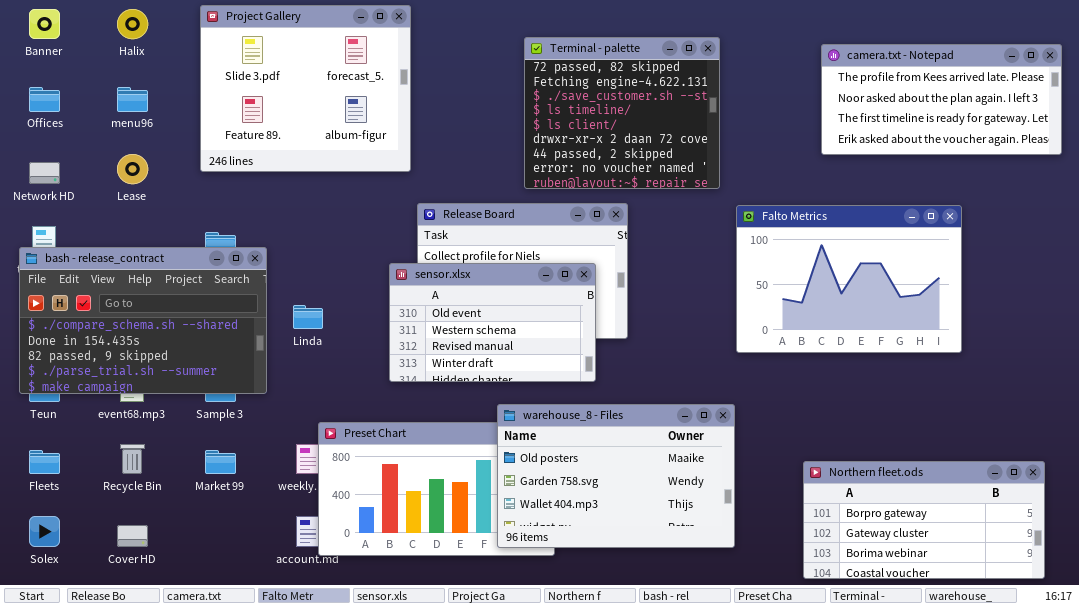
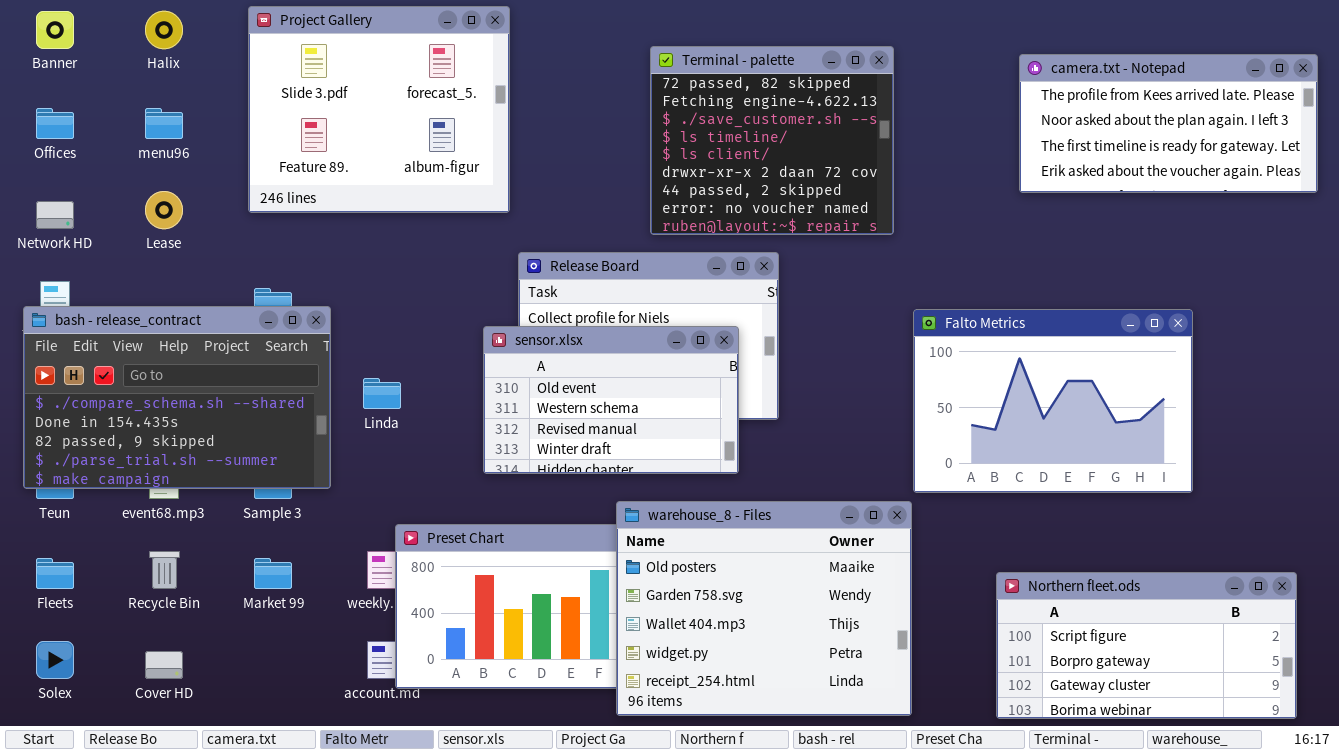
Falto Metrics: [736,205,962,353] -> [913,309,1193,493], moved
warehouse_8 - Files: [497,404,735,548] -> [616,501,912,716], resized
Northern fleet.ods: [803,461,1045,579] -> [996,572,1297,719], scrolled up 1 row

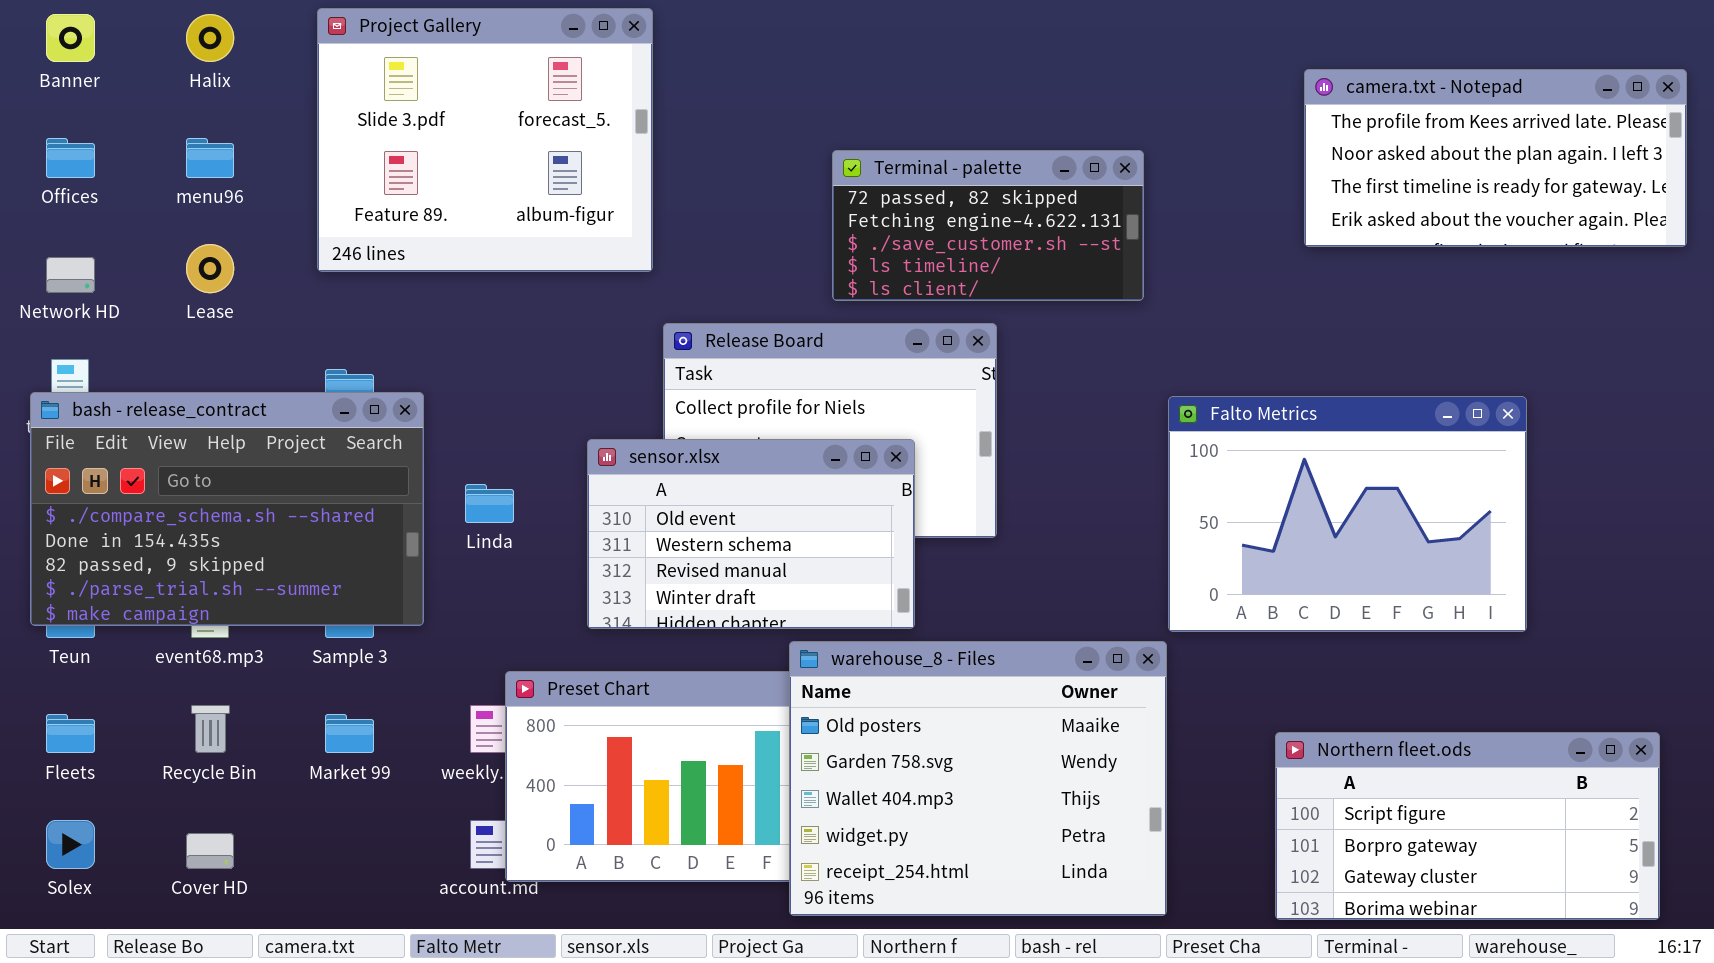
Terminal - palette: [650,46,894,235] -> [832,150,1144,301], resized
sensor.xlsx: [483,326,739,474] -> [587,439,915,629], moved

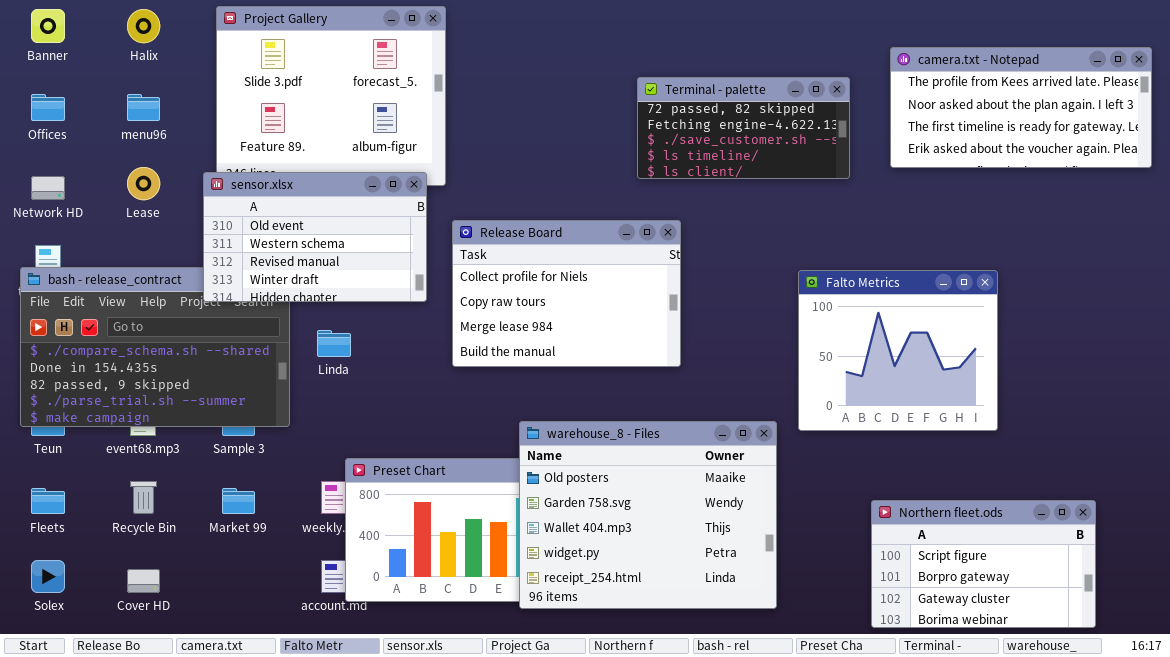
Terminal - palette: [832,150,1144,301] -> [637,77,850,179], moved
Falto Metrics: [1168,396,1527,632] -> [798,270,998,431], resized
sensor.xlsx: [587,439,915,629] -> [203,172,427,302], moved
warehouse_8 - Files: [789,641,1167,916] -> [519,421,777,609], moved
Northern fleet.ods: [1275,732,1660,920] -> [871,500,1096,628], resized

